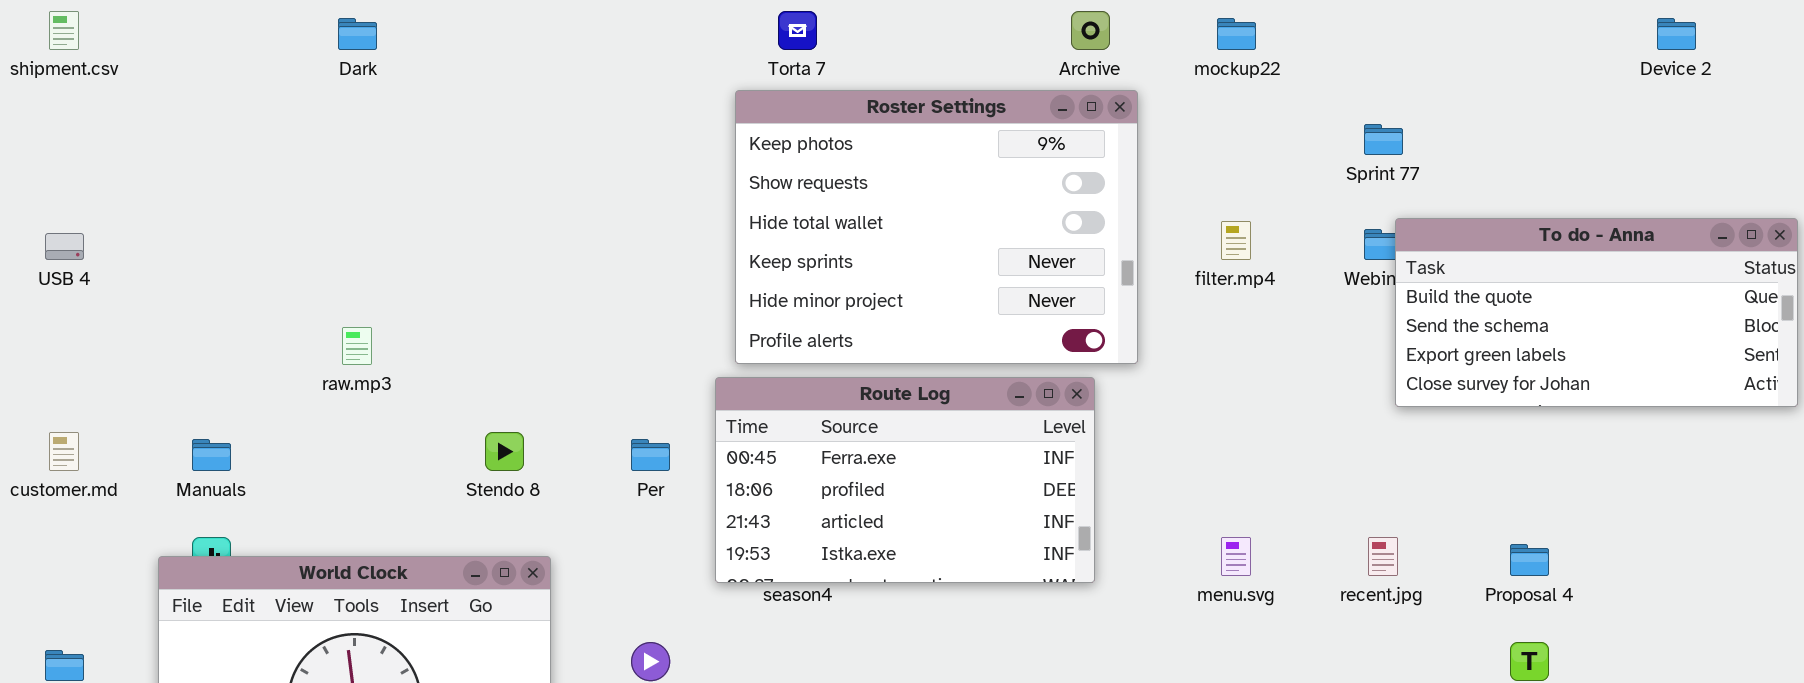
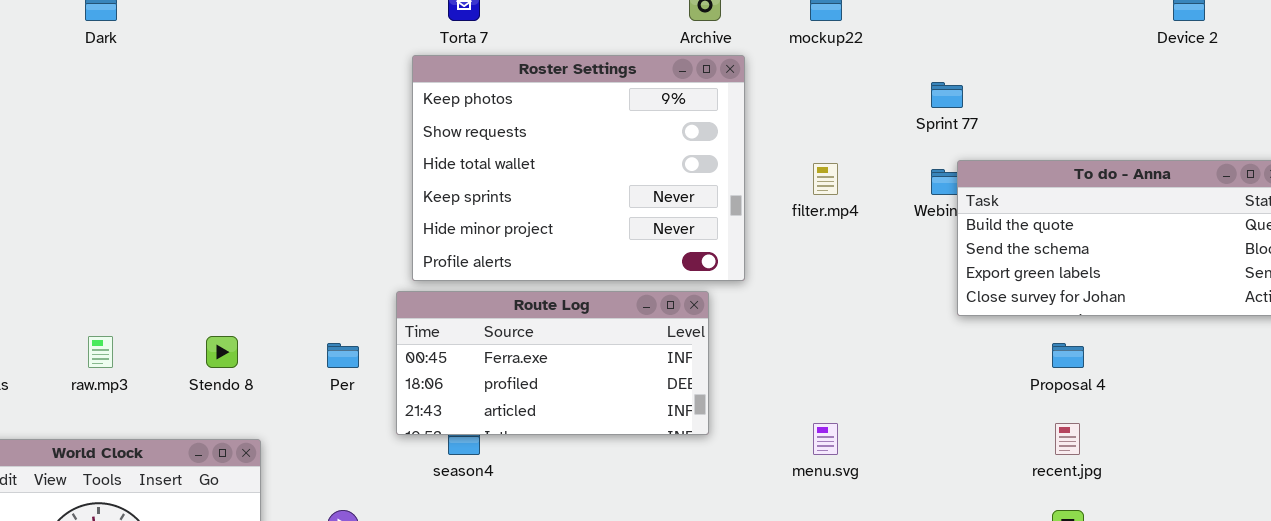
raw.mp3: [342,327,372,365] -> [88,336,113,368], moved
Route Log: [715,377,1095,583] -> [396,291,709,435], resized
recent.jpg: [1368,537,1398,576] -> [1055,423,1080,455], moved
Proposal 4: [1510,544,1549,576] -> [1052,343,1084,368], moved

